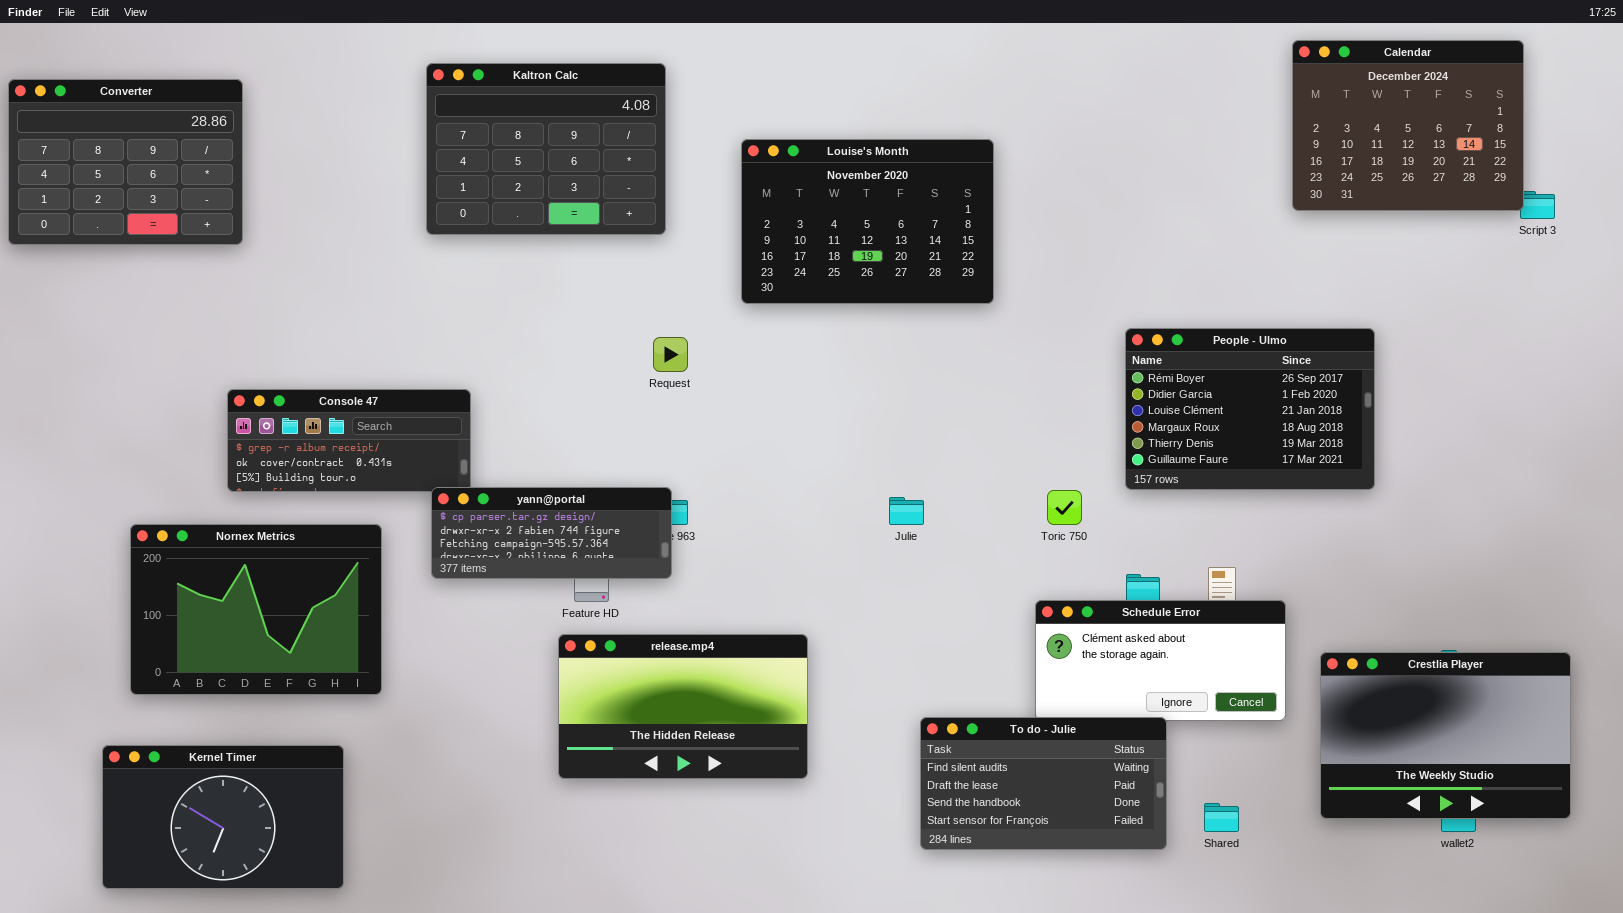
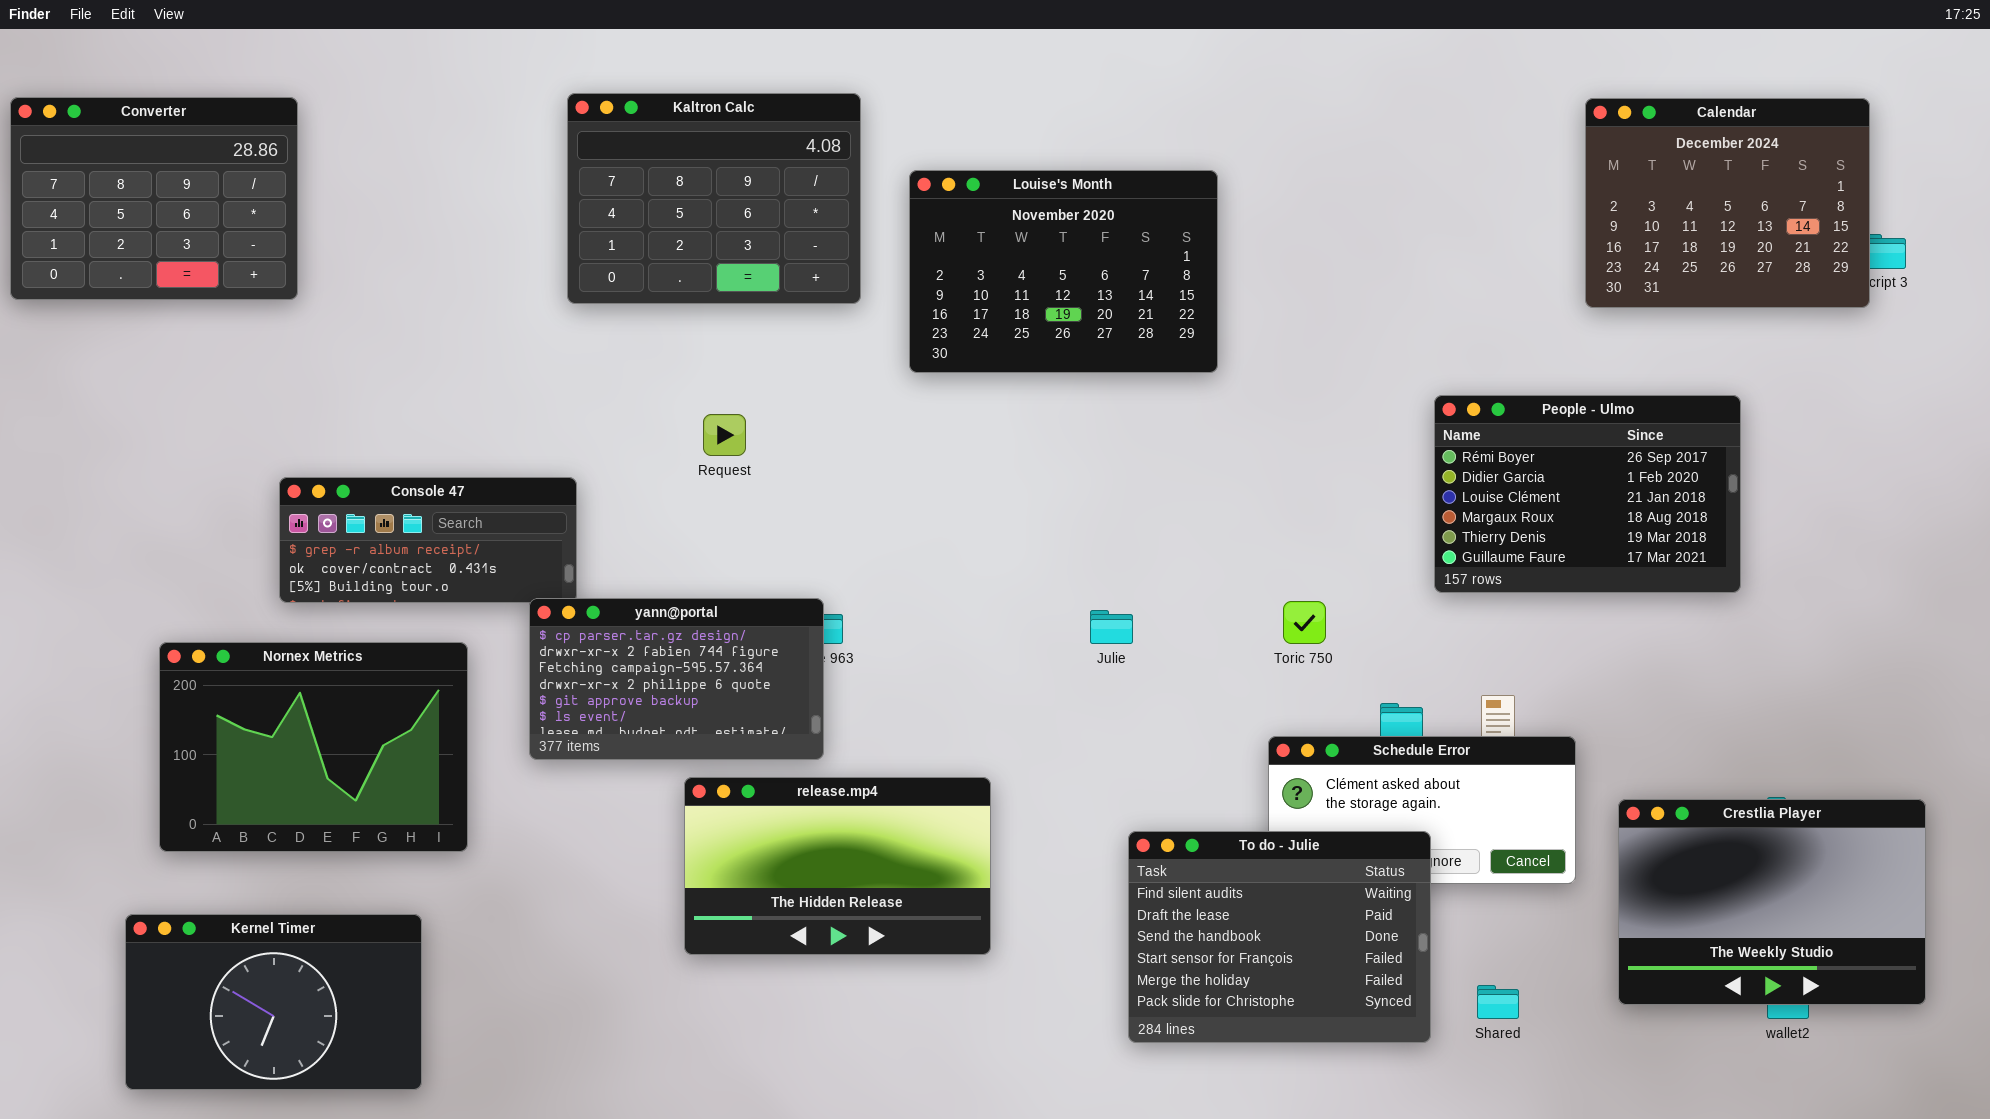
Calendar: [1292,40,1524,211] -> [1585,98,1870,308], moved
Kaltron Calc: [426,63,666,235] -> [567,93,861,304], moved
People - Ulmo: [1125,328,1375,490] -> [1434,395,1741,593], moved
Request: [653,337,688,372] -> [703,414,746,456], moved
yann@portal: [431,487,672,579] -> [529,598,824,760], resized
To do - Julie: [920,717,1167,850] -> [1128,831,1431,1043], resized

